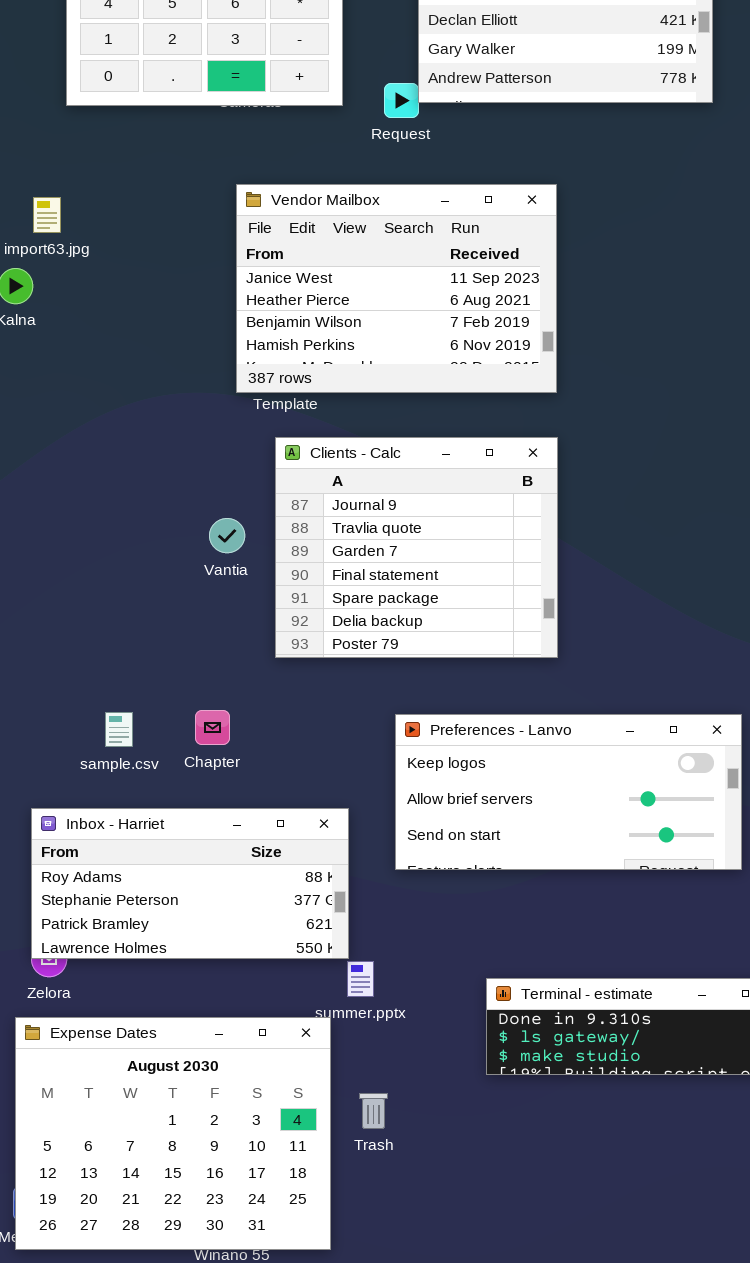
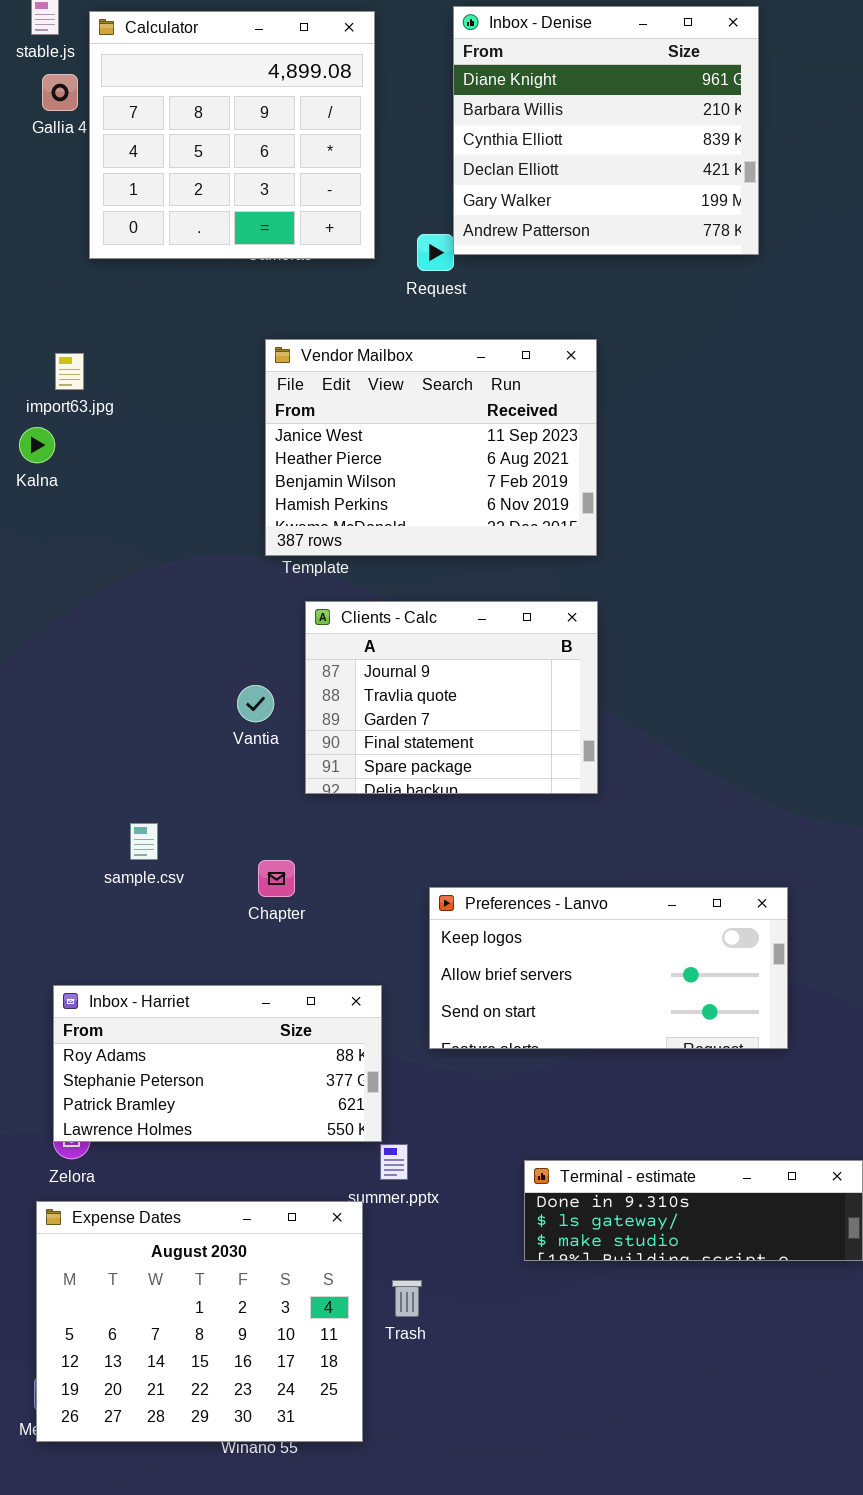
Clients - Calc: [275,437,558,658] -> [305,601,598,794], resized
Chapter: [195,710,230,745] -> [258,860,295,897], moved
sample.csv: [105,712,133,747] -> [130,823,158,860], moved

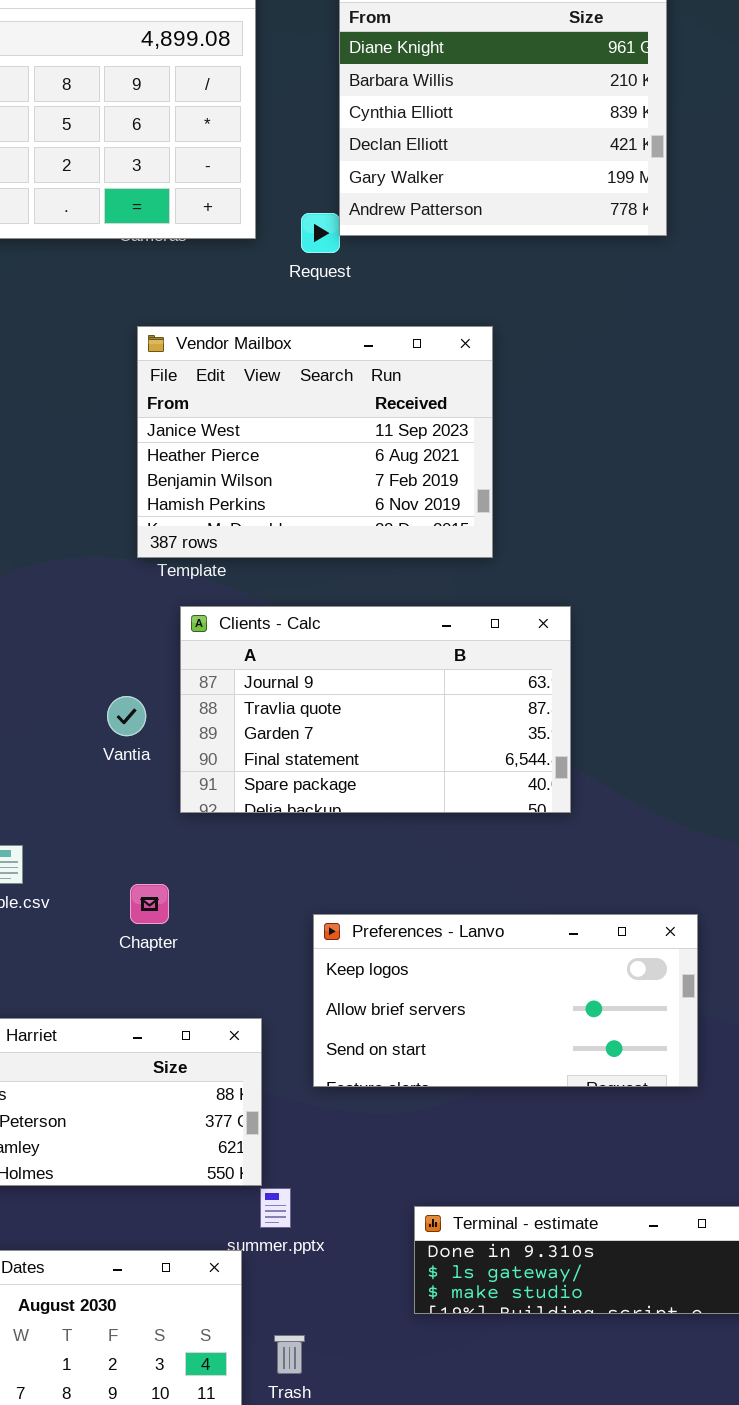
Clients - Calc: [305,601,598,794] -> [180,606,571,813], resized

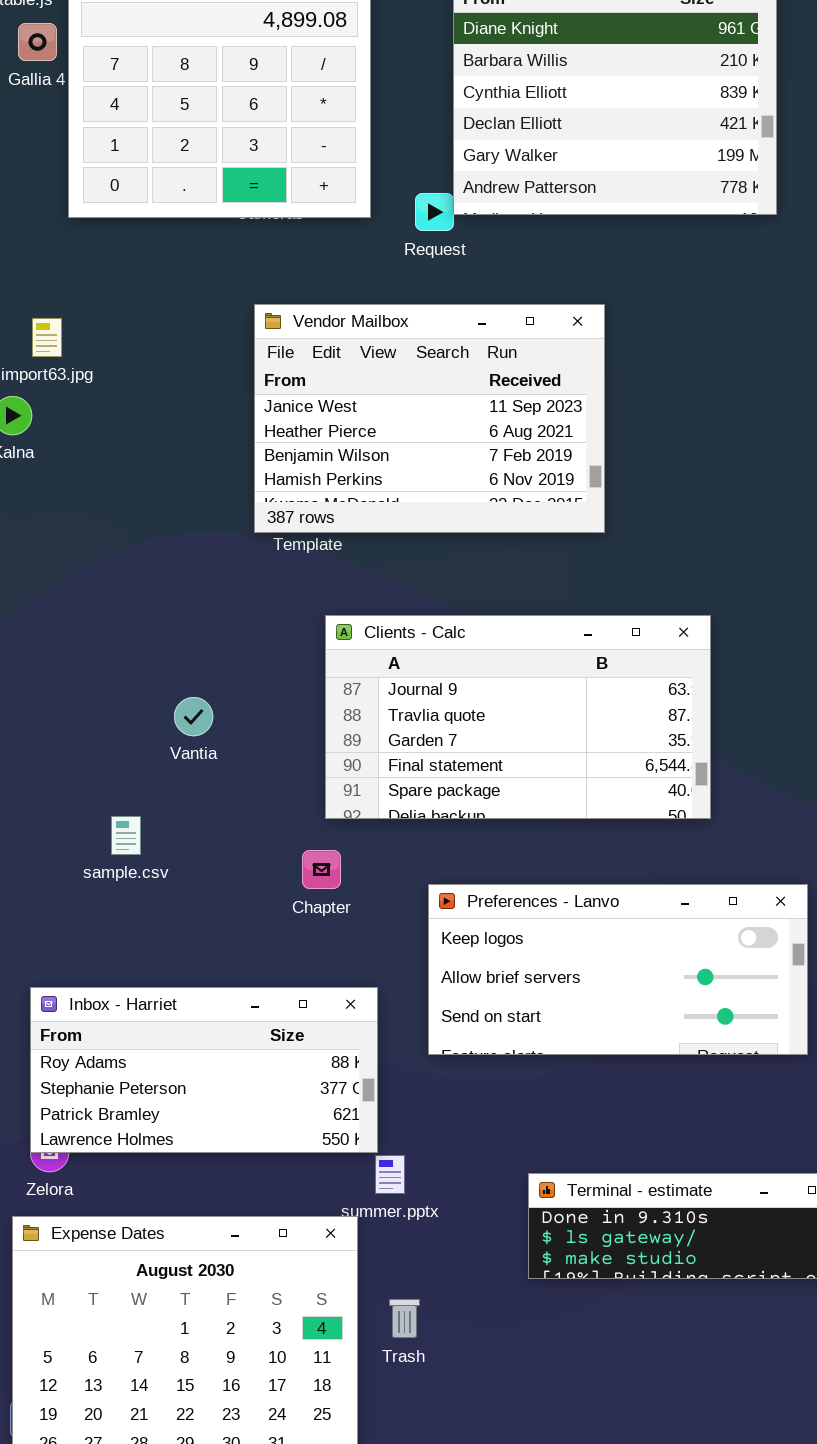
Clients - Calc: [180,606,571,813] -> [325,615,711,819], moved
Vantia: [107,696,146,736] -> [174,697,213,736], moved
Chapter: [130,884,169,924] -> [302,850,341,889], moved

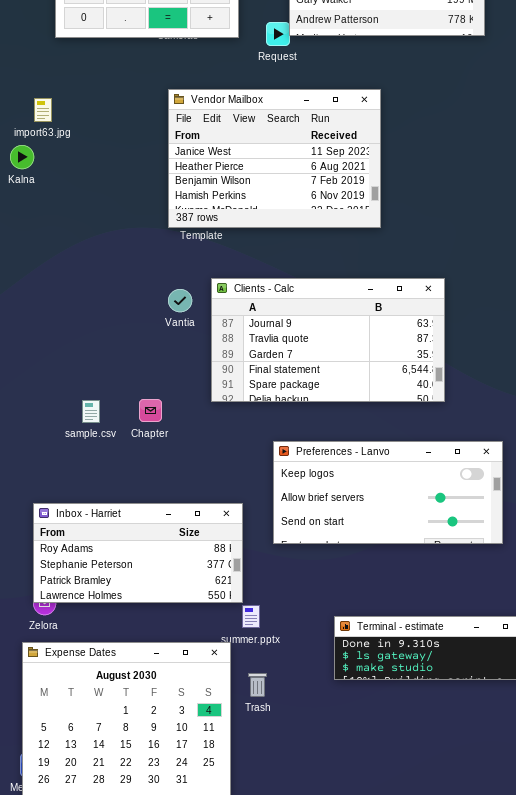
Vantia: [174,697,213,736] -> [168,289,192,312], moved
Chapter: [302,850,341,889] -> [139,399,162,422], moved
Trash: [389,1299,420,1338] -> [248,673,267,697], moved

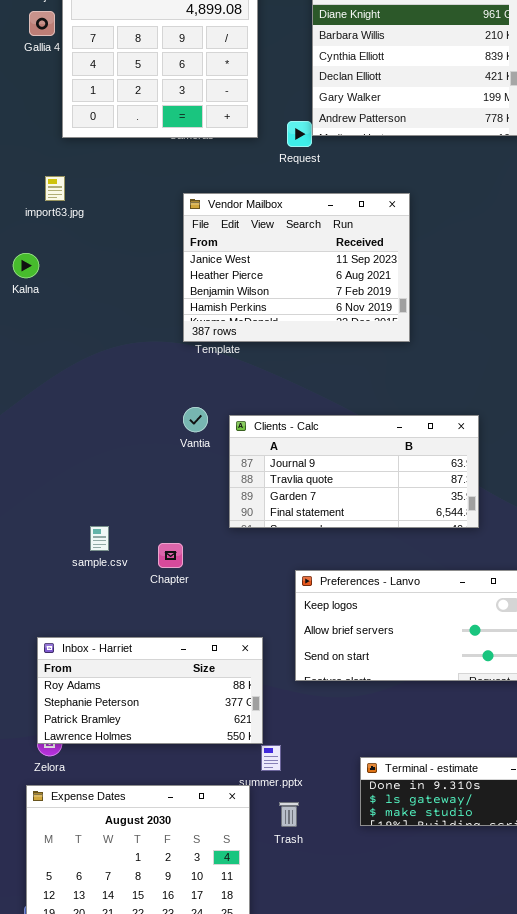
import63.jpg: [34,98,52,122] -> [45,176,65,201], moved
Clients - Calc: [211,278,445,402] -> [229,415,479,528], resized
Chapter: [139,399,162,422] -> [158,543,183,568], moved
Trash: [248,673,267,697] -> [279,802,299,827], moved

